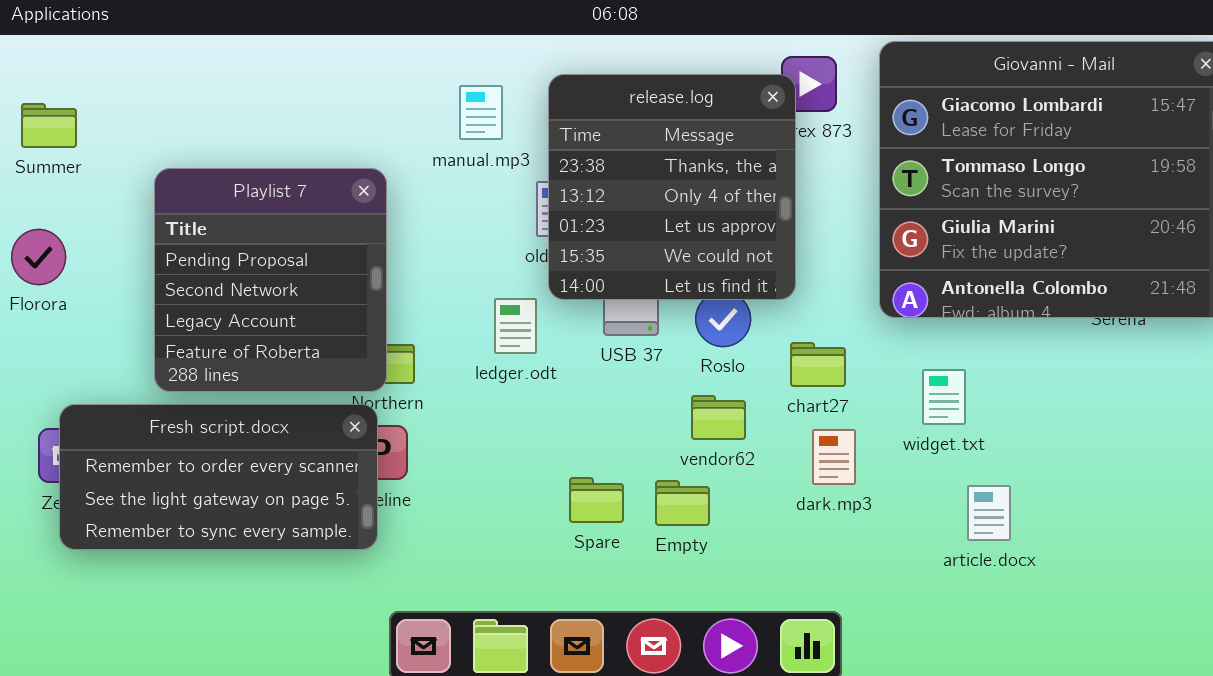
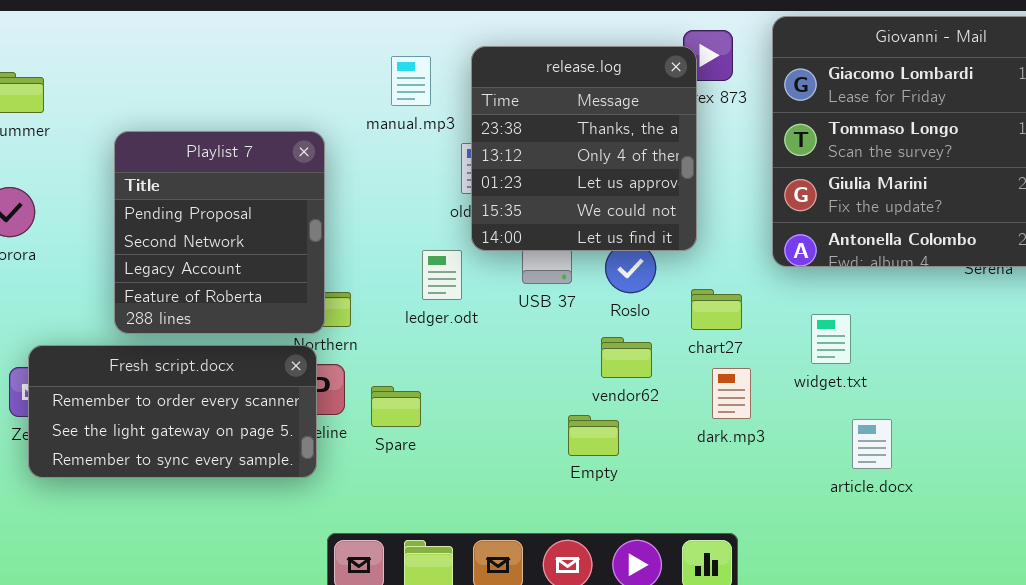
Spare: [569,477,624,523] -> [371,386,421,427], moved

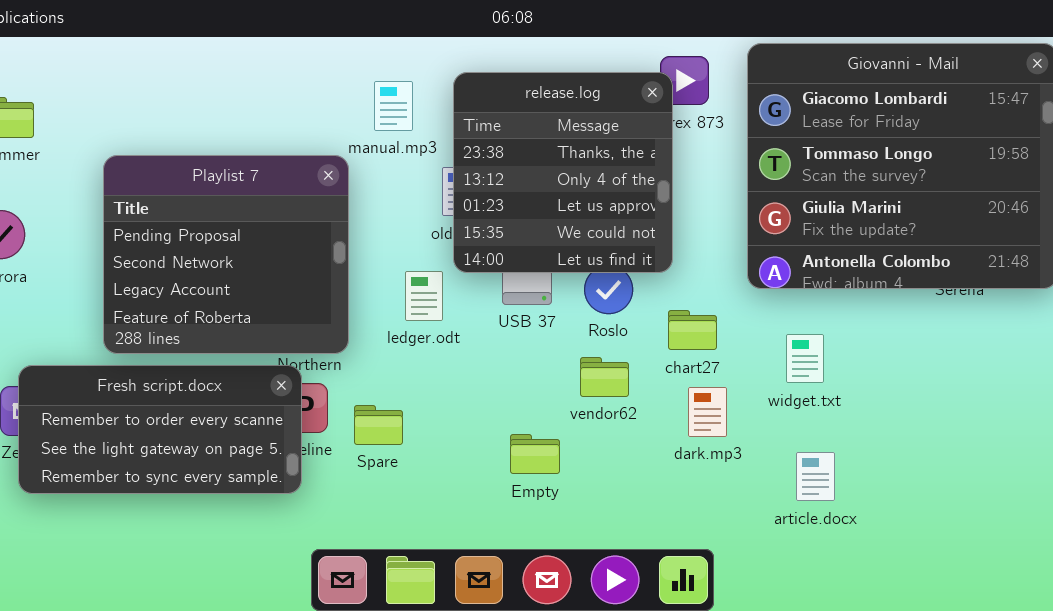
Playlist 7: [114,131,325,334] -> [103,155,349,354], resized
Empty: [568,415,619,456] -> [510,434,560,474], moved
article.docx: [852,419,892,469] -> [796,452,835,501], moved

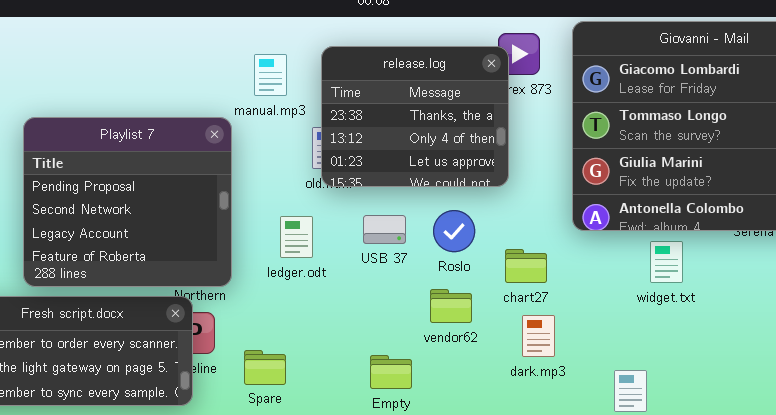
release.log: [453,72,673,273] -> [321,46,509,187], resized
widget.txt: [786,334,824,383] -> [650,241,683,283], moved
Spare: [354,405,403,445] -> [244,350,286,385], moved

